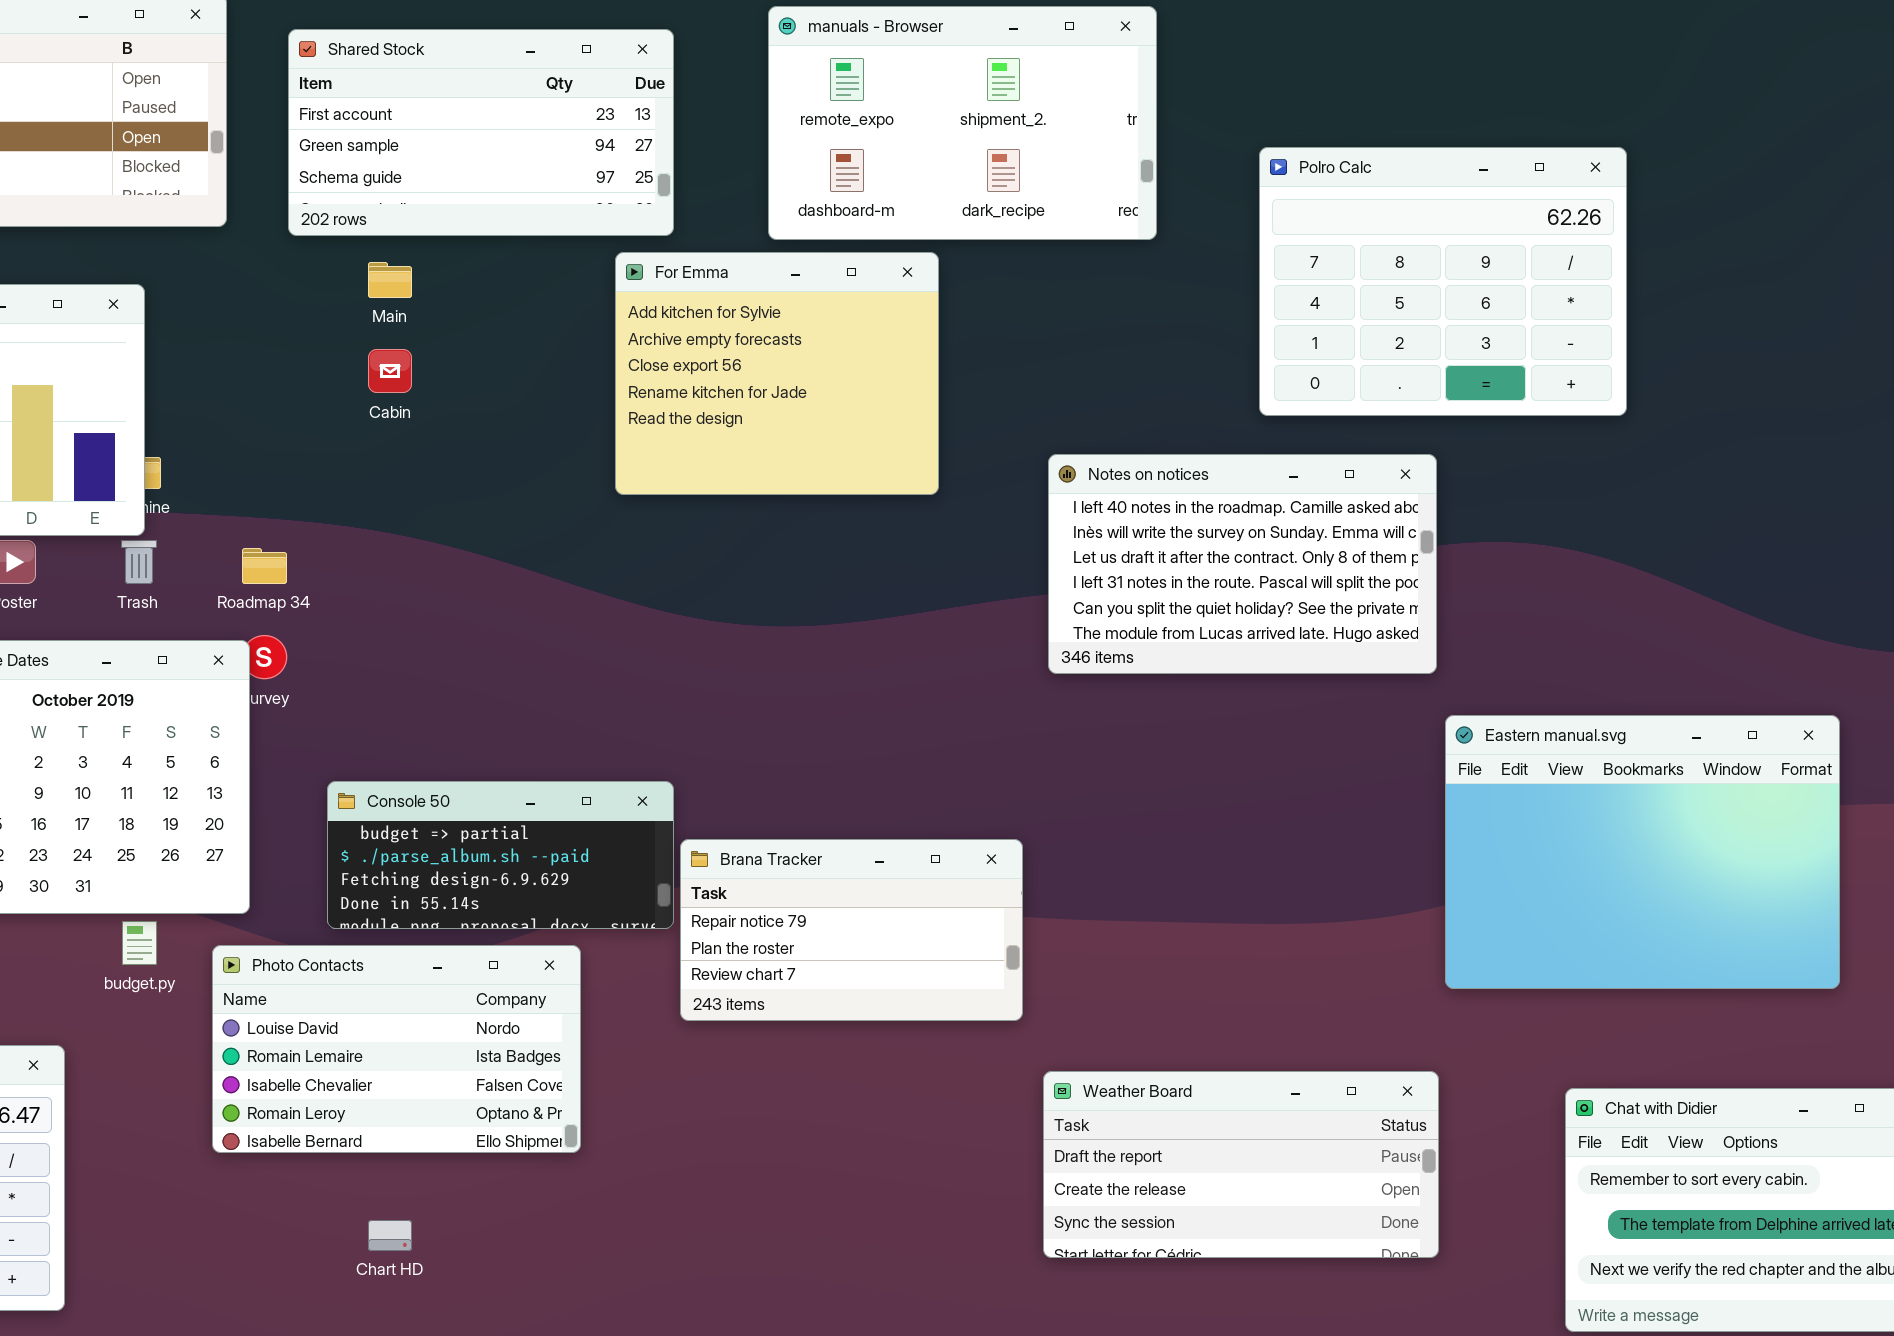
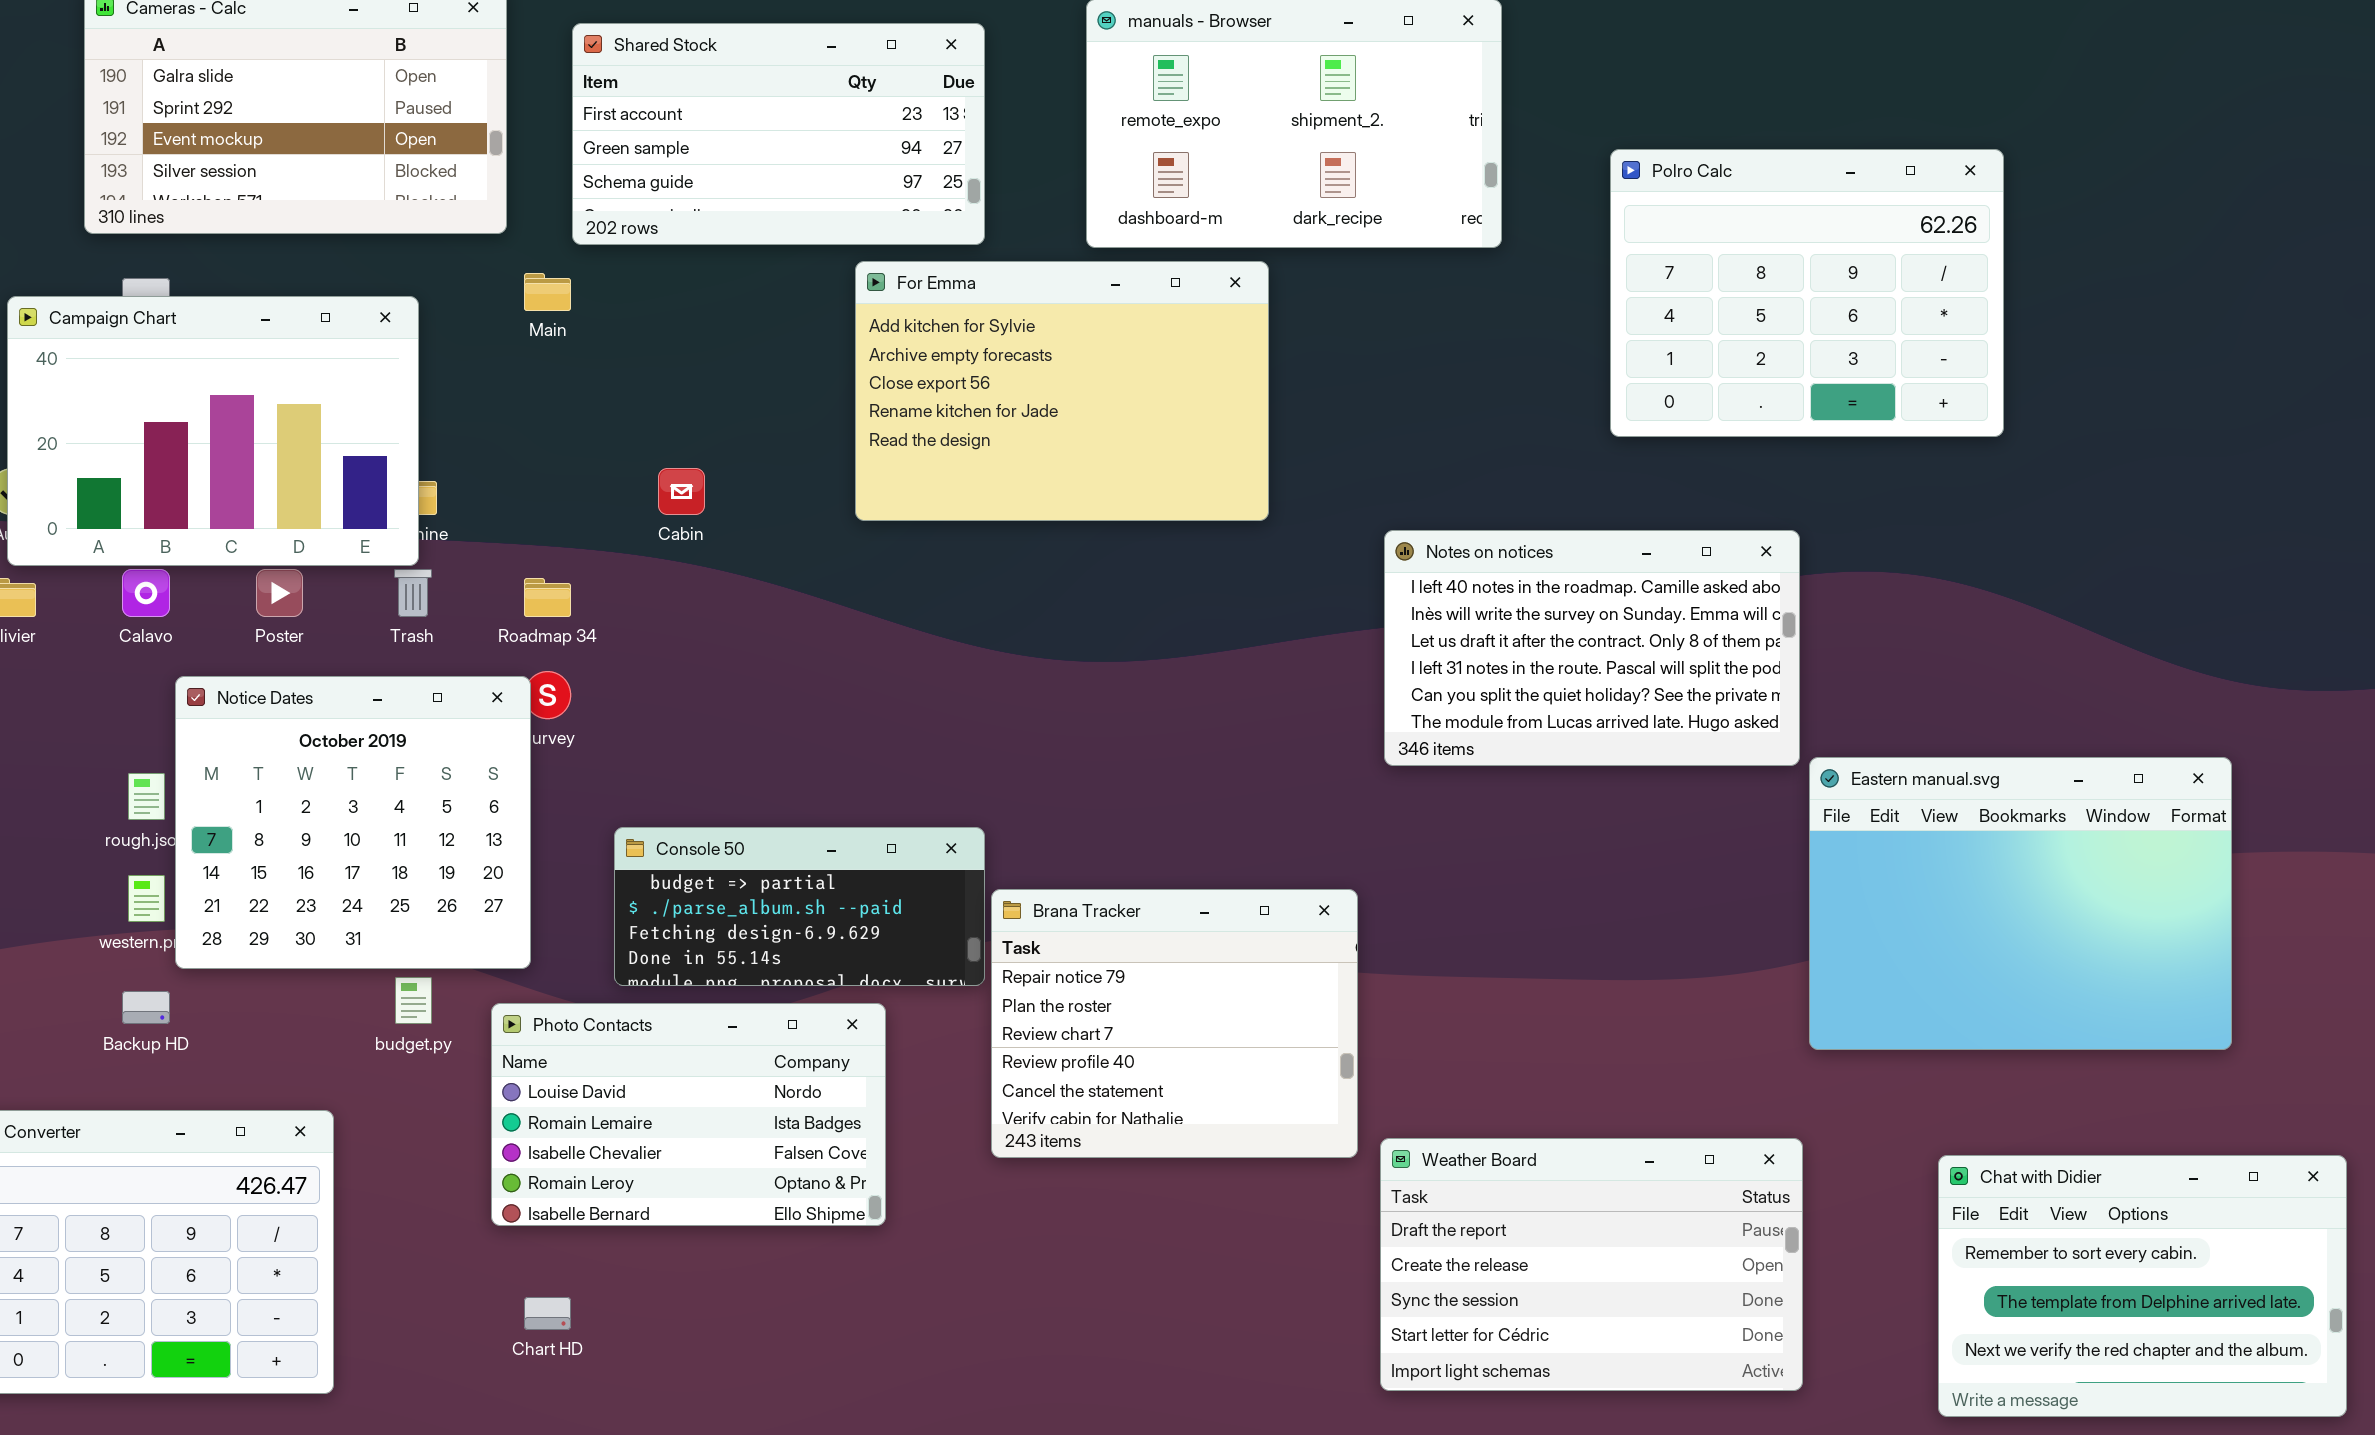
For Emma: [615,252,939,495] -> [855,261,1269,521], resized
Main: [368,262,412,298] -> [524,273,571,311], moved
Cabin: [368,349,412,393] -> [658,468,705,515], moved
Notes on notices: [1048,454,1437,674] -> [1384,530,1800,766], moved
Brana Tracker: [680,839,1023,1021] -> [991,889,1358,1158], resized
Weather Board: [1043,1071,1439,1258] -> [1380,1138,1803,1391], resized
Chart HD: [368,1220,412,1251] -> [524,1297,571,1330], moved

